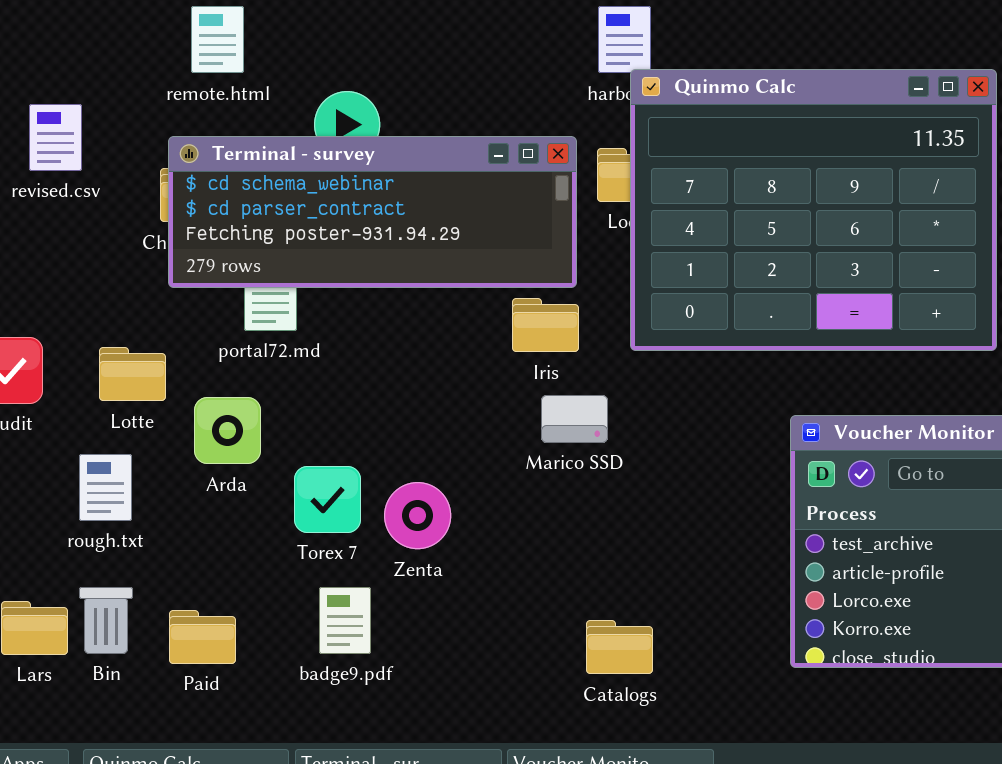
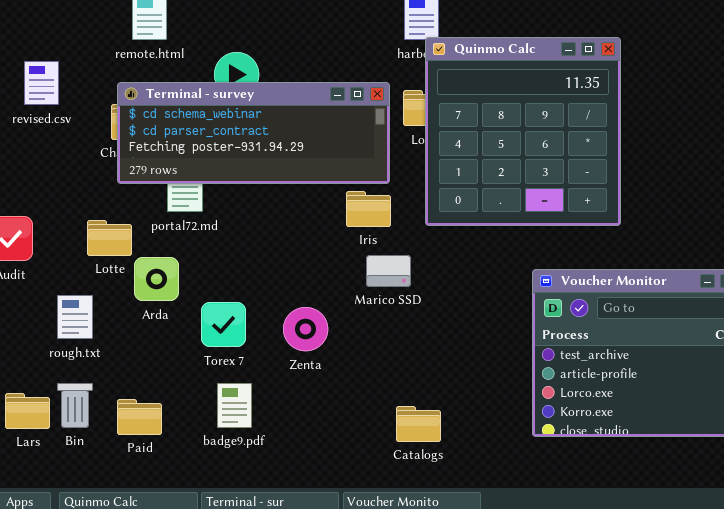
Quinmo Calc: [630,69,997,351] -> [425,37,621,226], resized
Lotte: [99,347,166,401] -> [87,220,132,256], moved
Zenta: [384,482,451,549] -> [283,307,328,351], moved

